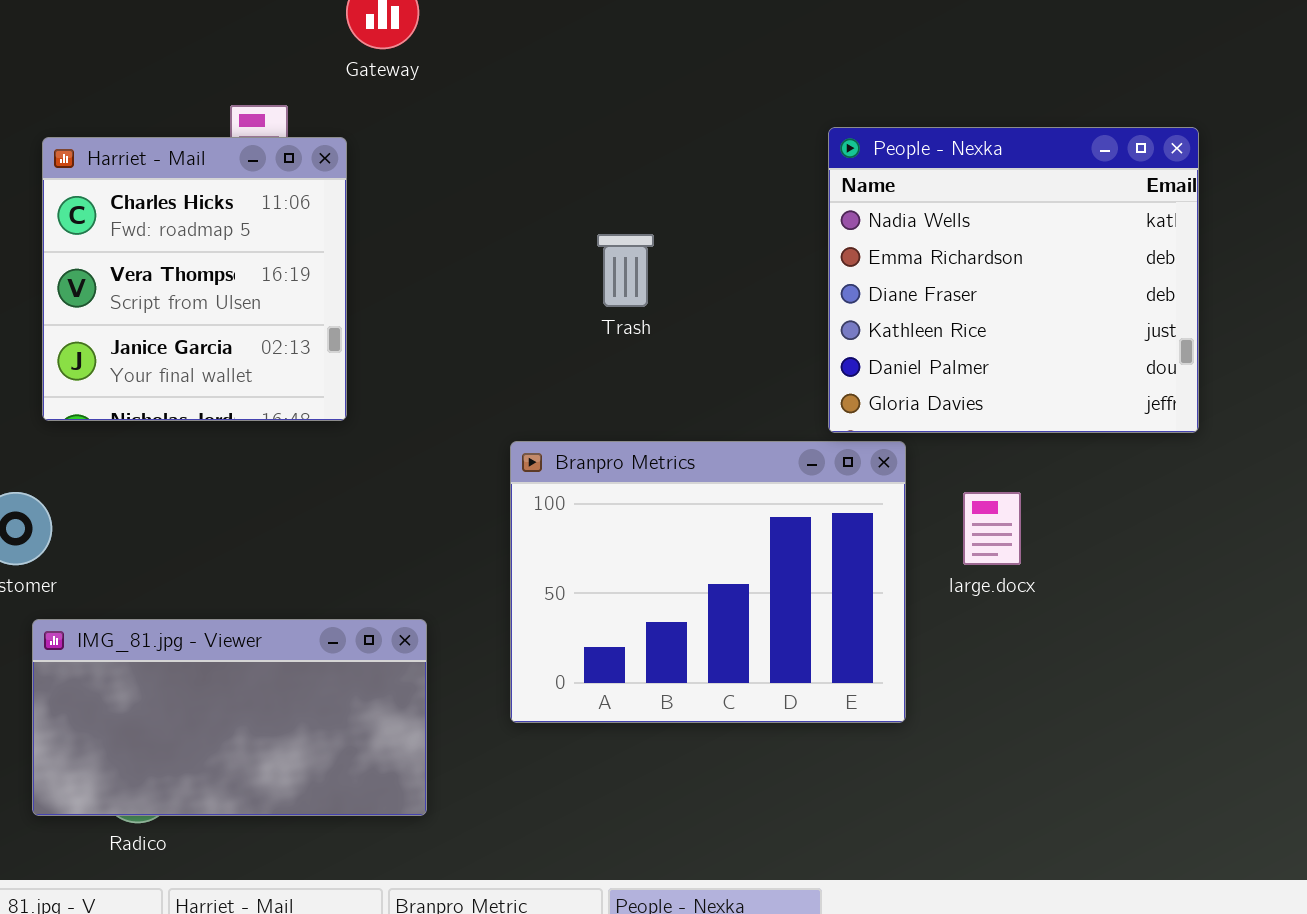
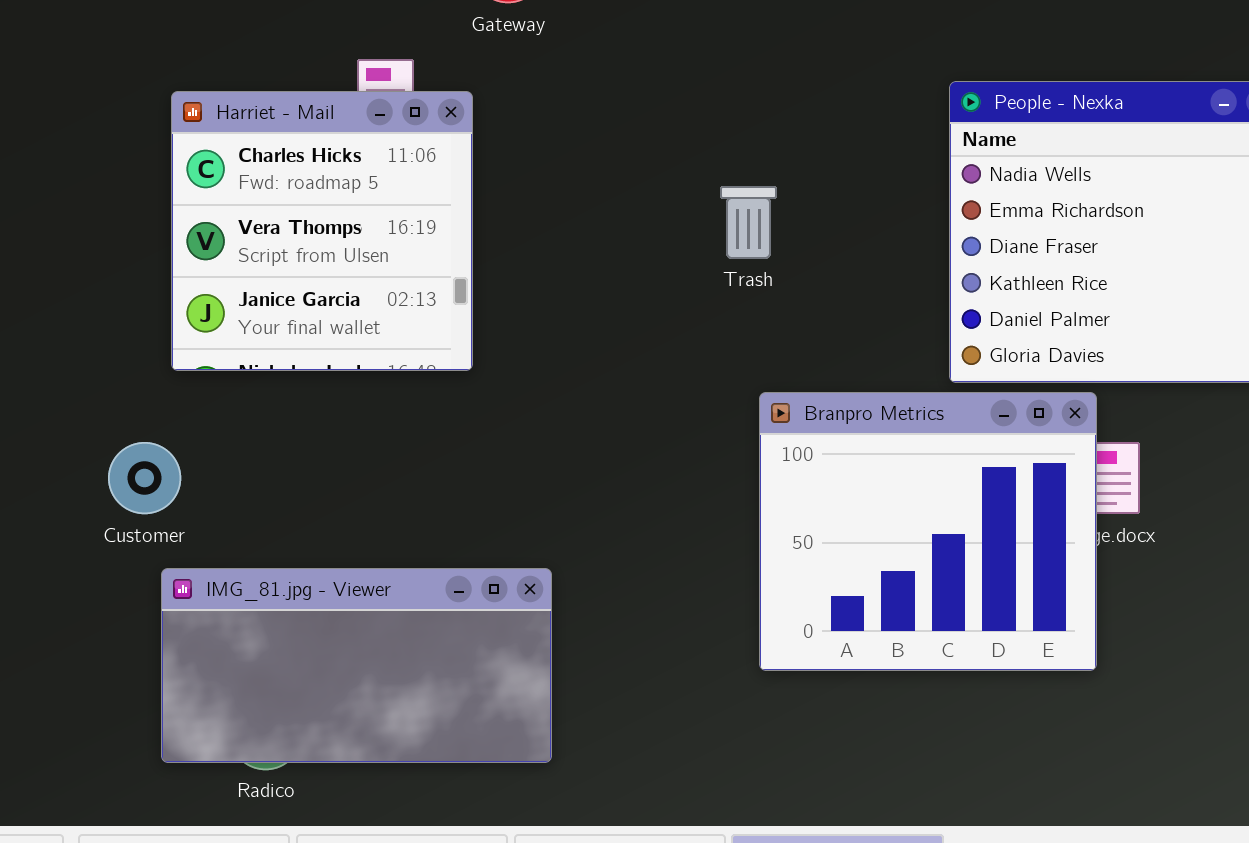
Branpro Metrics: [510,441,906,723] -> [759,392,1097,671], moved, resized

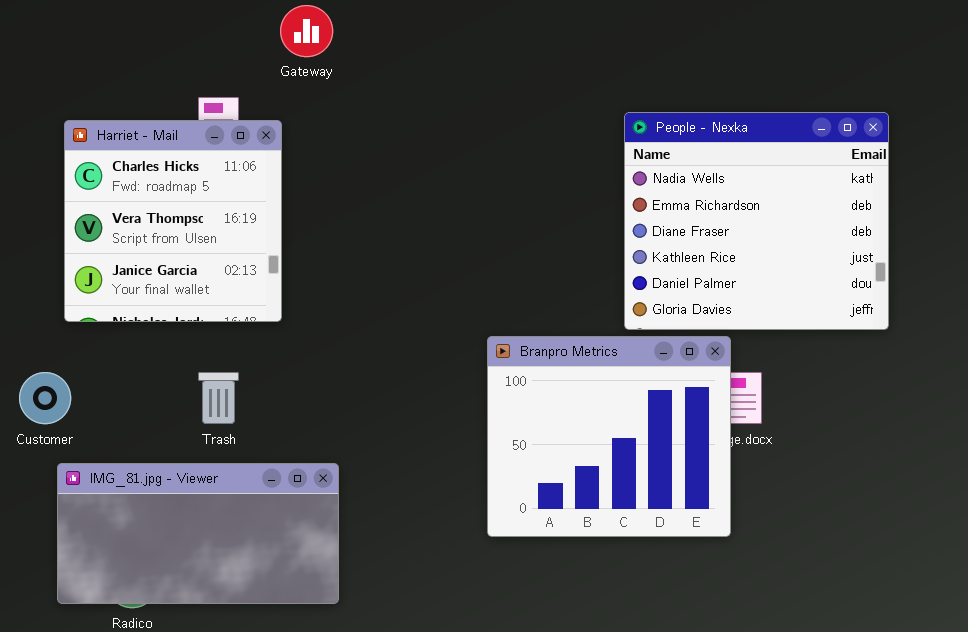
Trash: [720,186,777,259] -> [198,372,239,424], moved

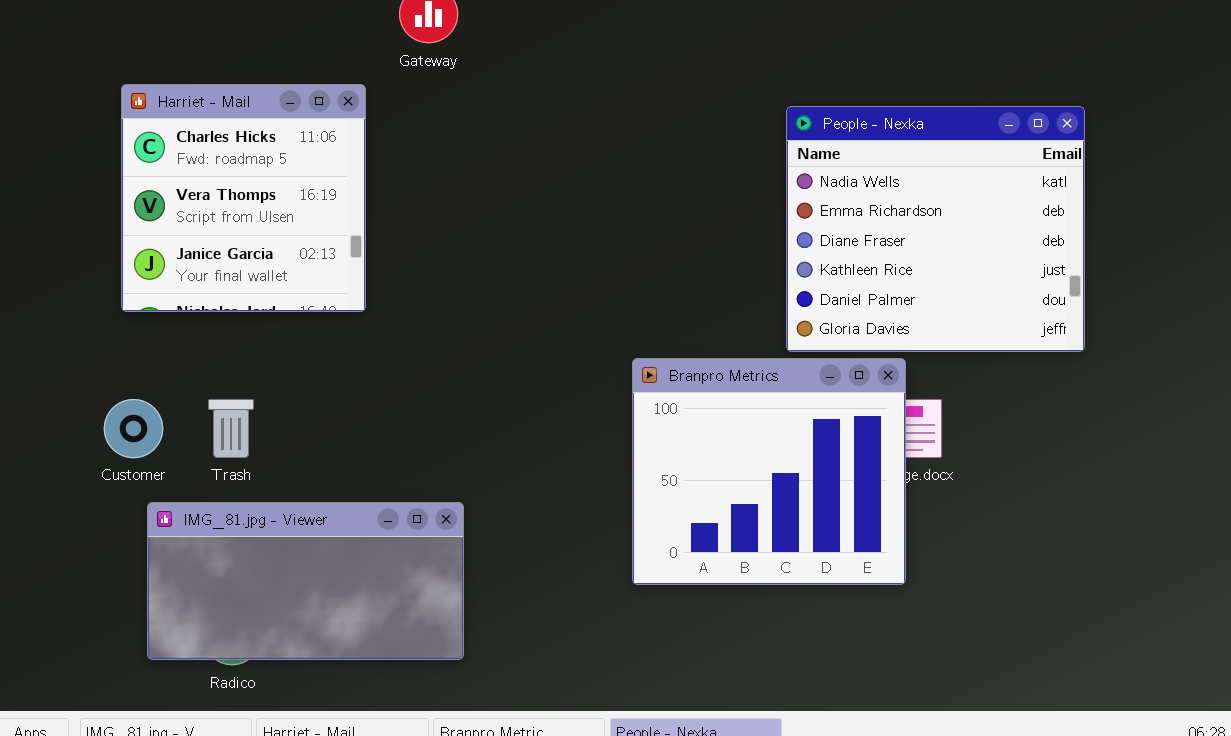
Harriet - Mail: [64,120,282,322] -> [121,84,366,312], moved
Trash: [198,372,239,424] -> [208,399,254,458], moved

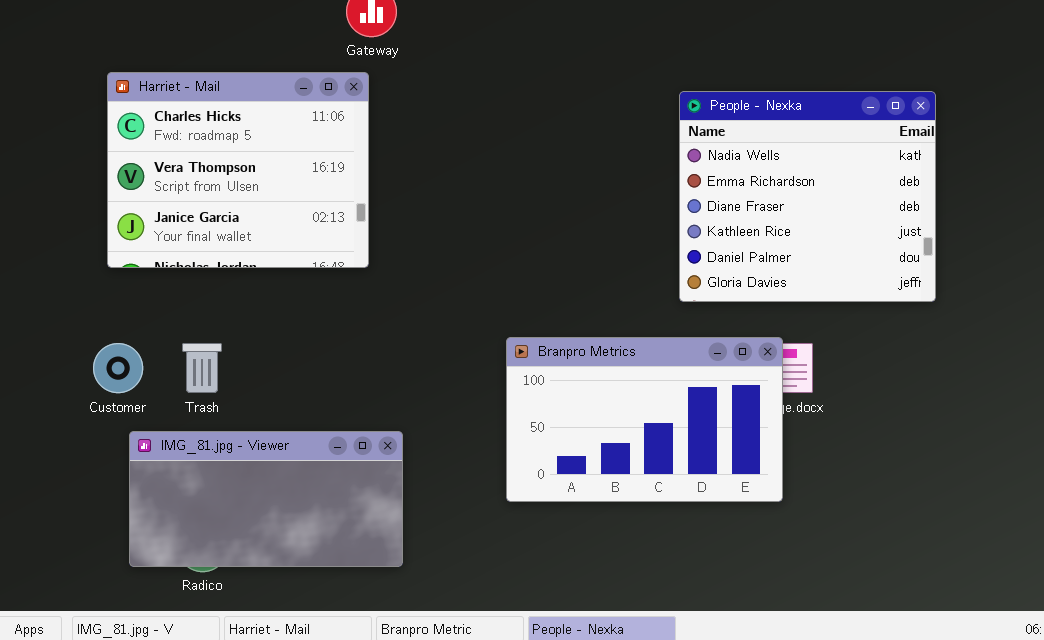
Harriet - Mail: [121,84,366,312] -> [107,72,369,268], resized
Branpro Metrics: [632,358,906,585] -> [506,337,783,502], resized

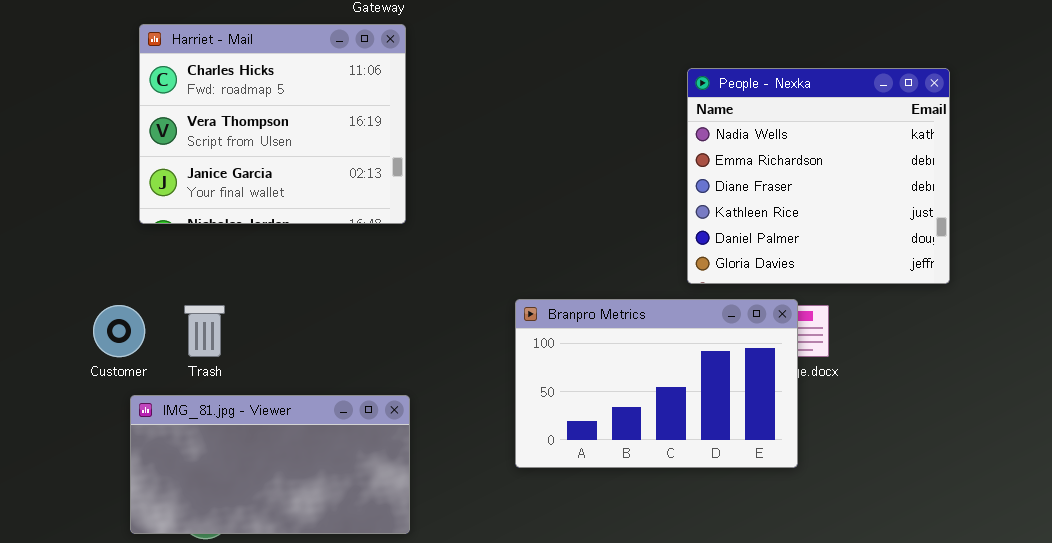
Harriet - Mail: [107,72,369,268] -> [139,24,406,224], moved
People - Nexka: [679,91,936,302] -> [687,68,950,284], moved

